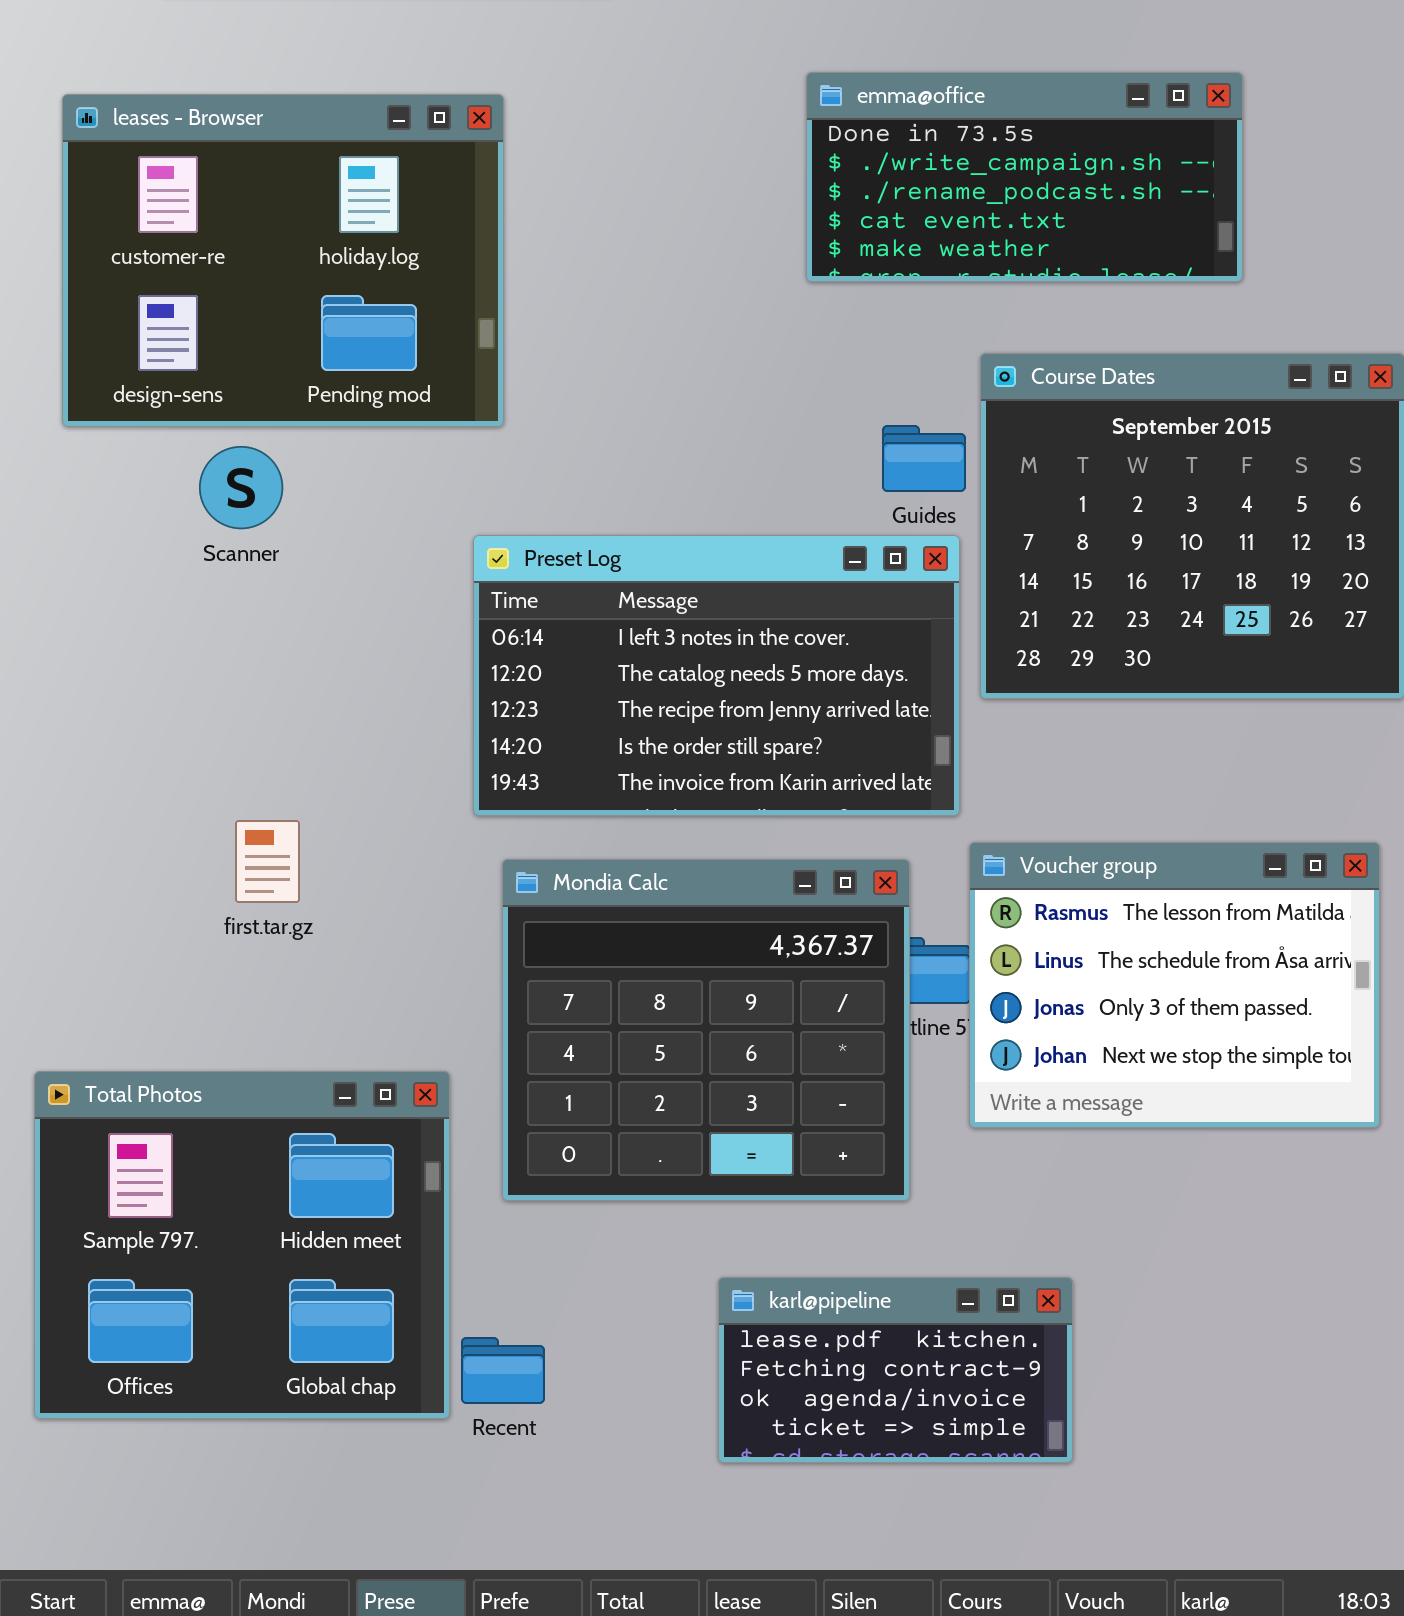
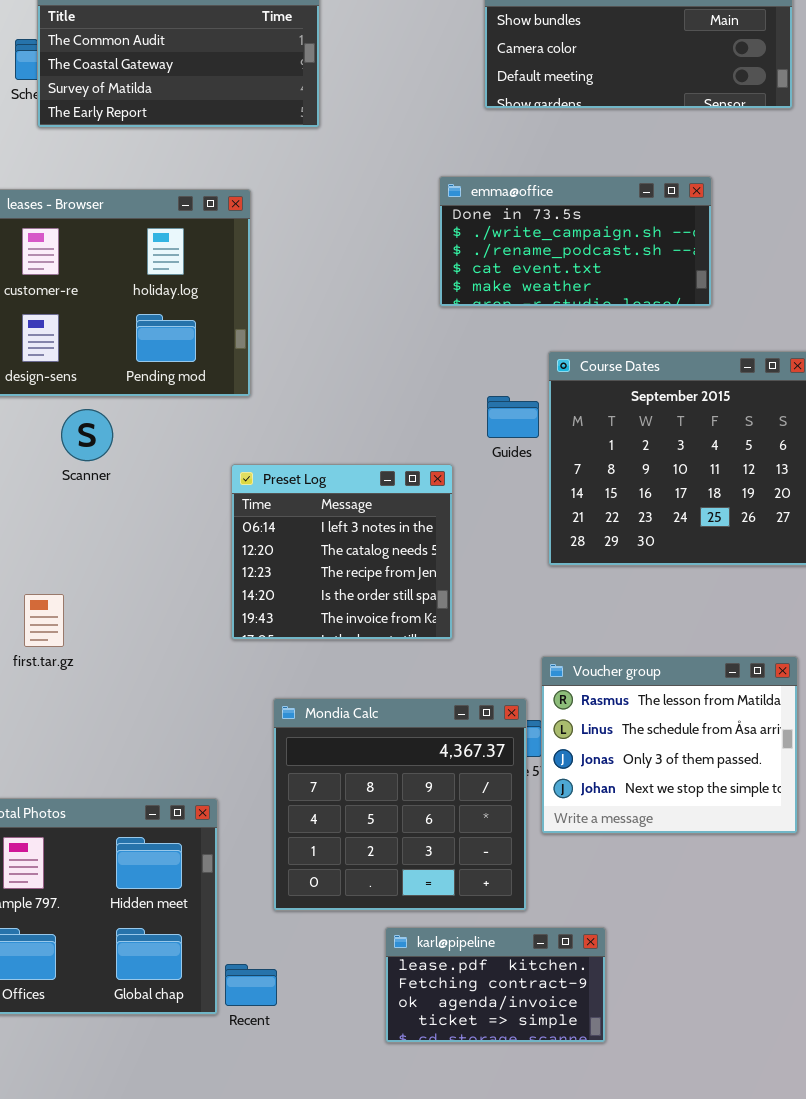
Preset Log: [473,535,960,816] -> [231,464,453,640], resized
first.tar.gz: [235,820,300,903] -> [24,594,64,647], moved
Mondia Calc: [502,859,910,1201] -> [273,698,527,911], moved

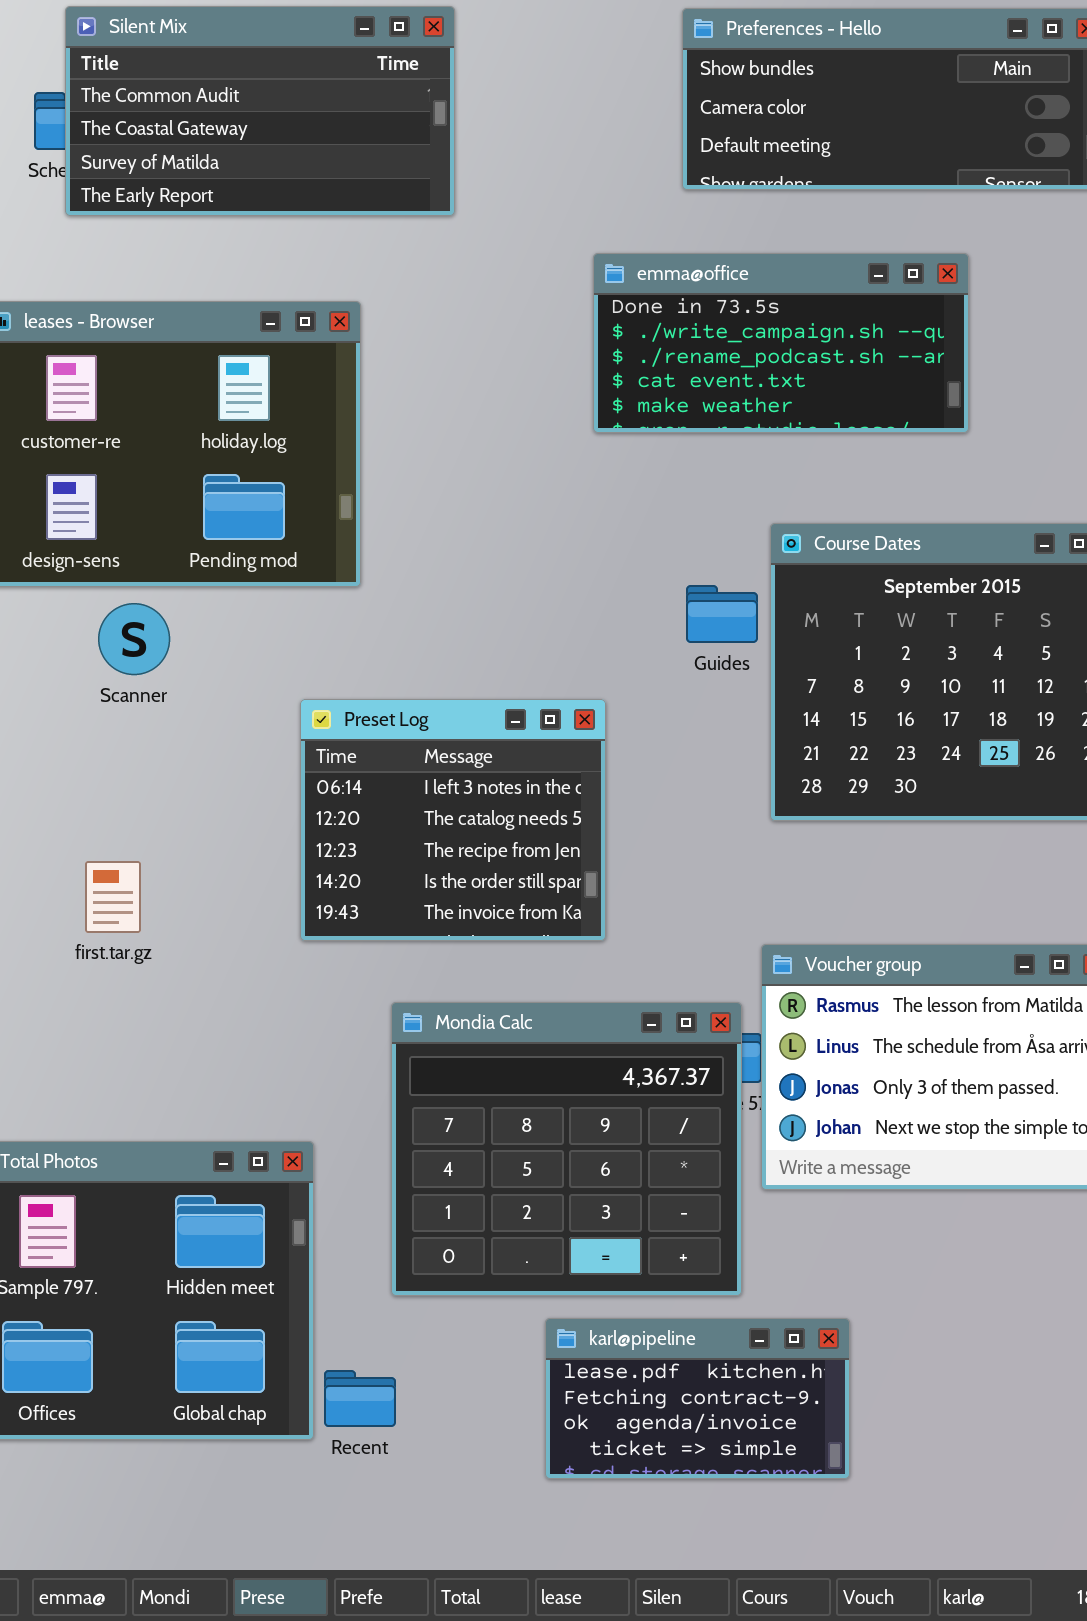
emma@office: [439,176,712,307] -> [593,253,969,433], moved
Preset Log: [231,464,453,640] -> [300,699,606,941], moved
first.tar.gz: [24,594,64,647] -> [85,861,141,933], moved

